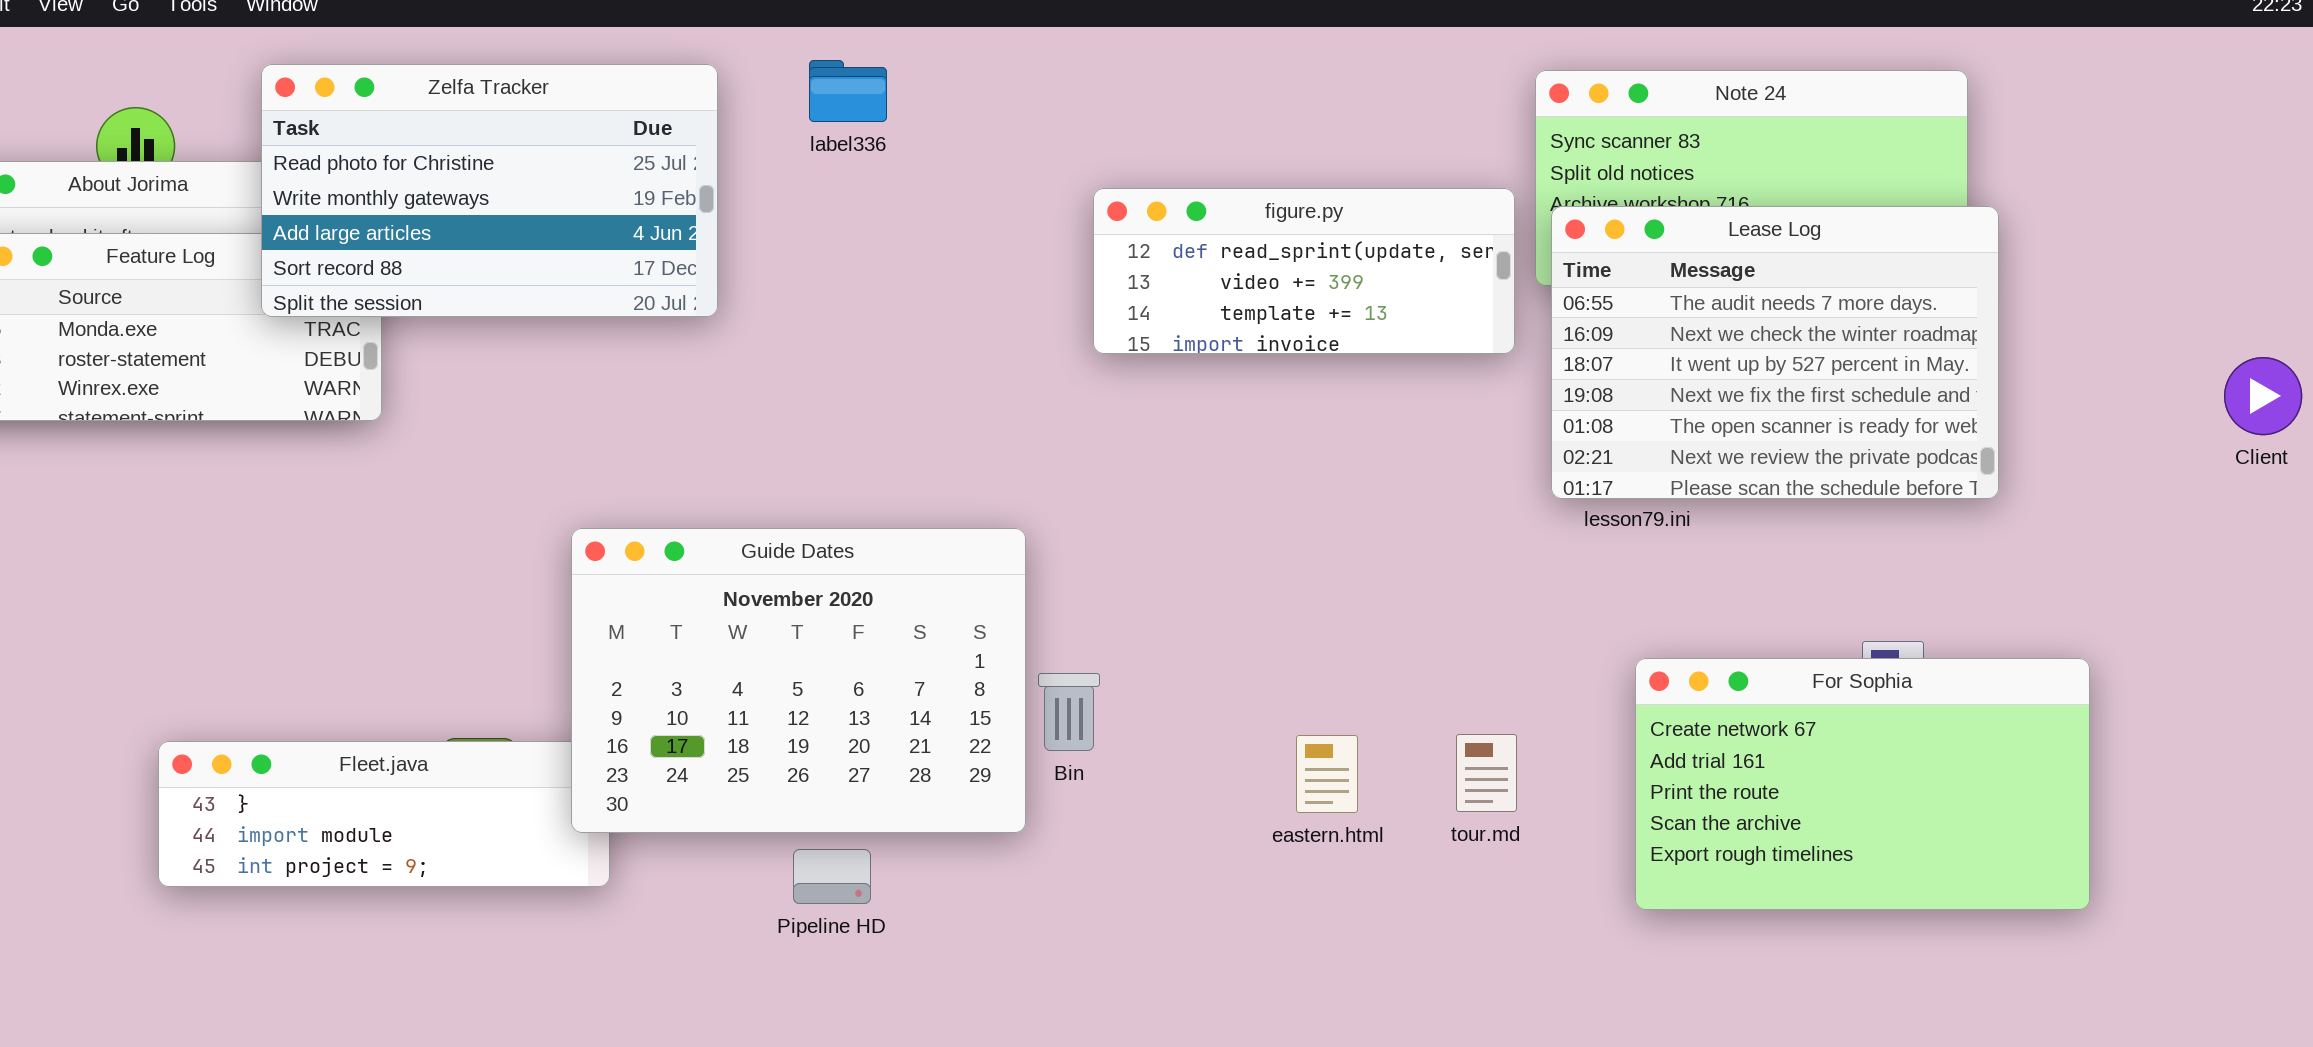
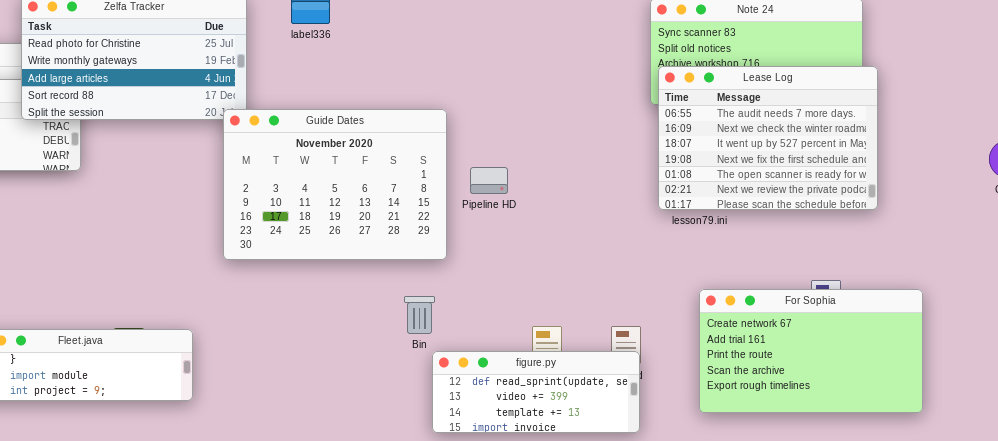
figure.py: [1093,188,1515,354] -> [432,351,640,433], moved
Guide Dates: [571,528,1026,833] -> [223,109,447,260], moved
Pipeline HD: [793,849,871,904] -> [470,167,508,194], moved

